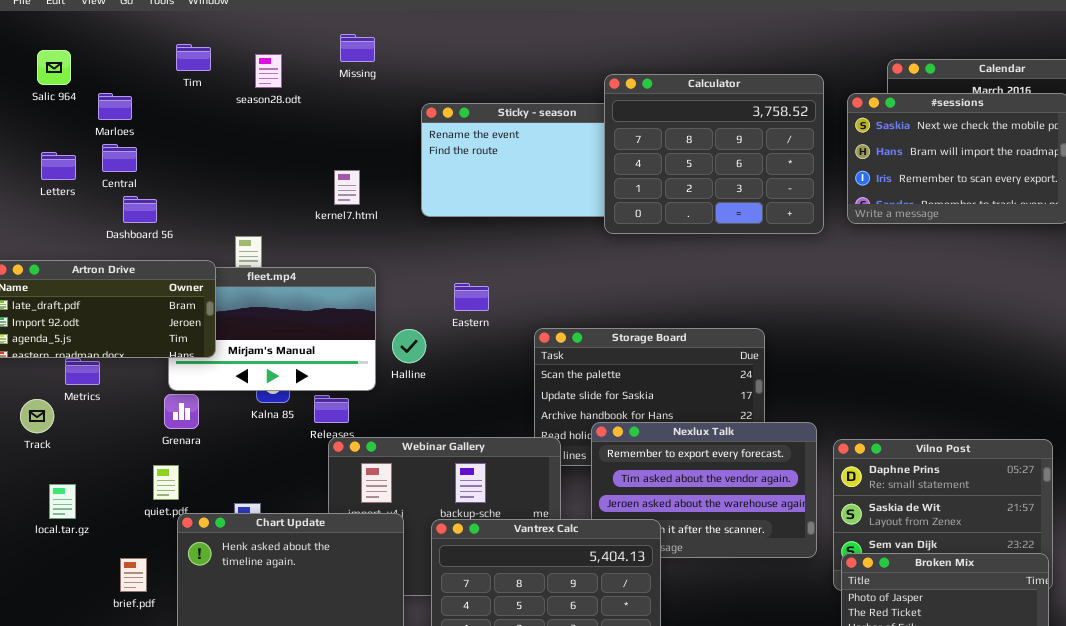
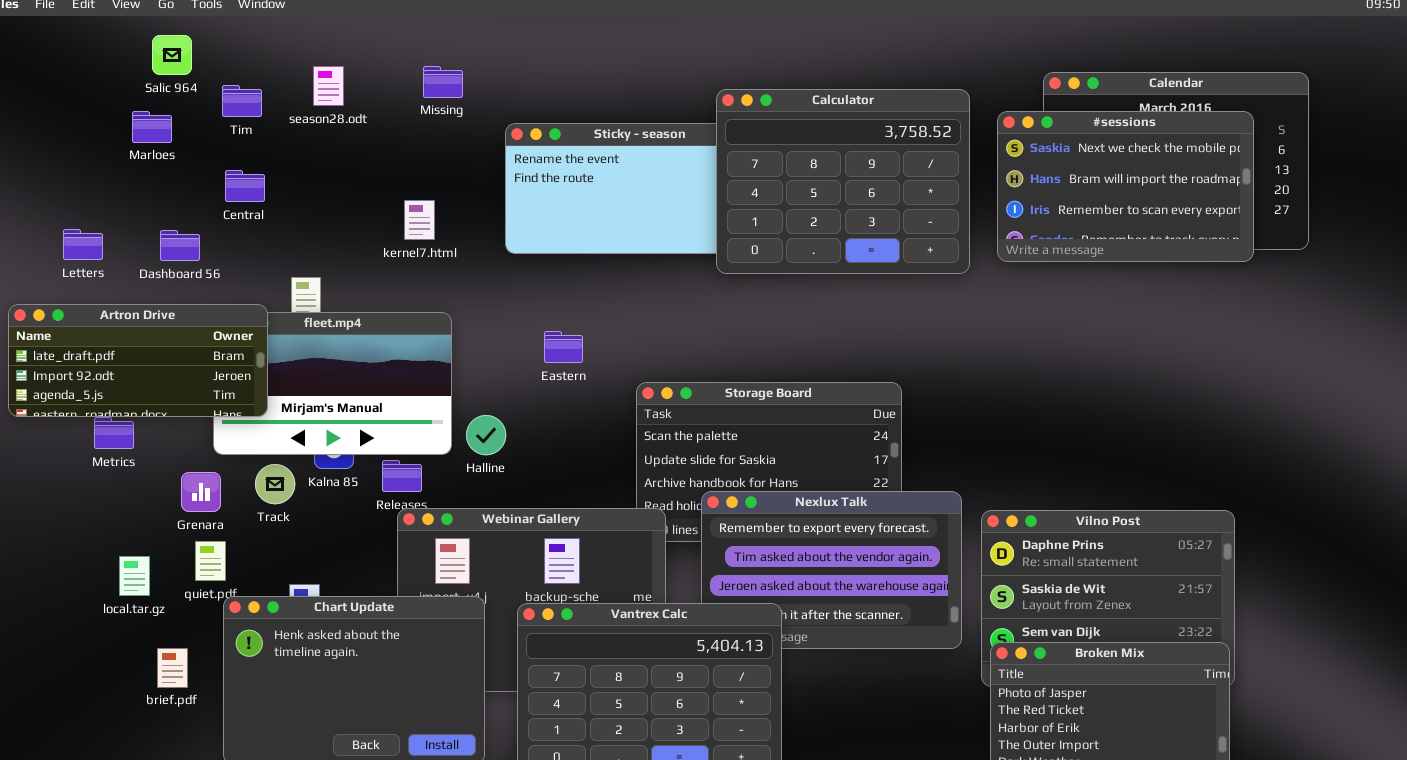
Missing: [340,34,375,62] -> [423,66,463,98], moved
Tim: [176,44,211,71] -> [222,85,262,117], moved
Salic 964: [37,50,71,85] -> [152,35,192,75], moved
Central: [102,144,137,172] -> [225,170,265,202], moved
Letters: [41,152,76,180] -> [63,229,103,260], moved
Halline: [392,329,426,363] -> [466,415,506,455], moved
Grenara: [164,394,199,429] -> [181,472,221,512], moved
Track: [20,399,54,433] -> [255,464,295,504], moved
local.tar.gz: [49,484,76,519] -> [119,556,150,596], moved

